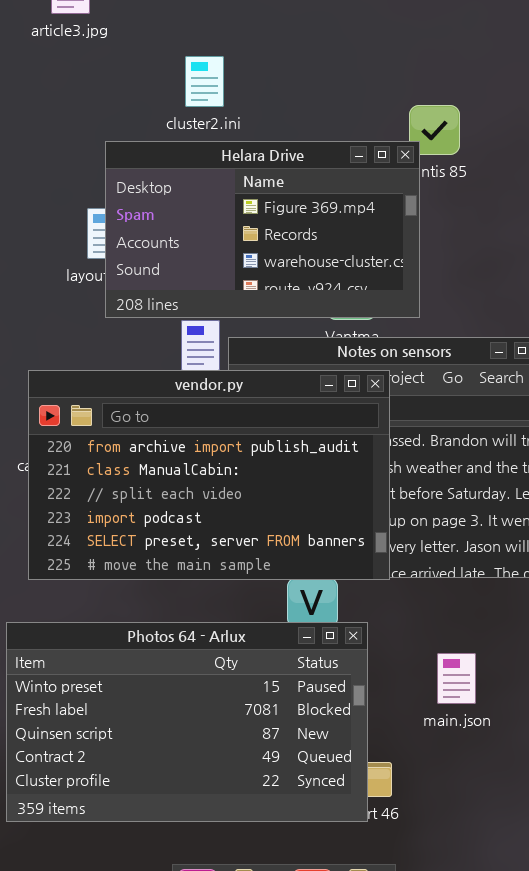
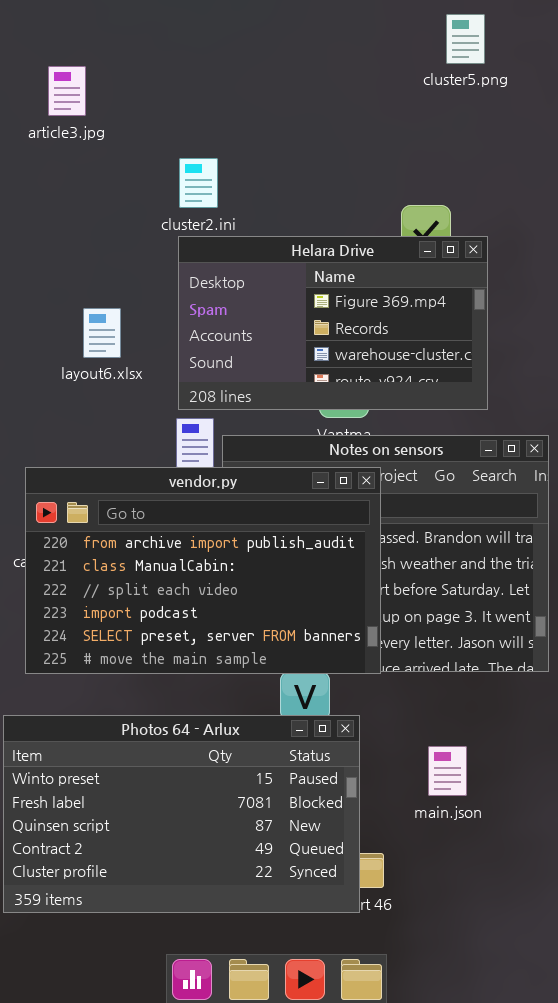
Helara Drive: [105,141,420,318] -> [178,236,488,410], moved

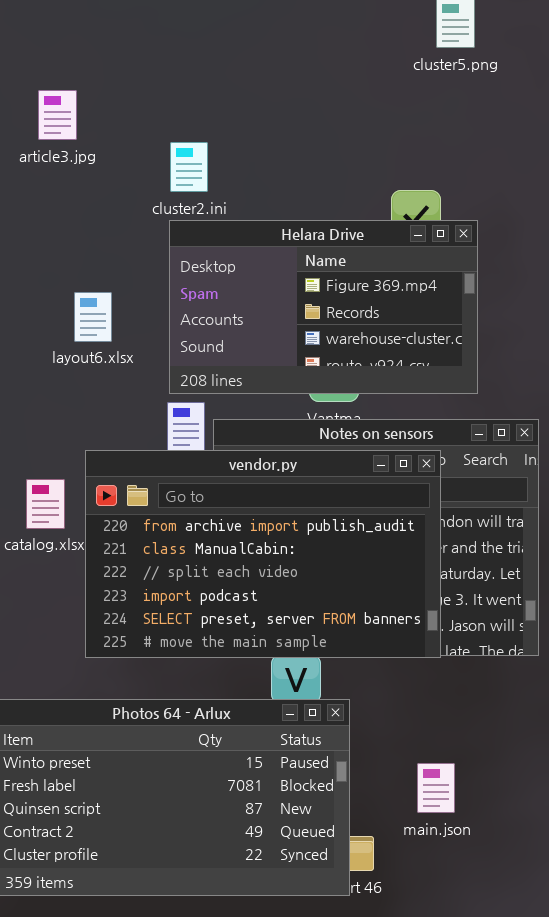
article3.jpg: [48,66,86,116] -> [38,90,77,140], moved
vendor.py: [25,467,381,674] -> [85,450,441,658], moved
main.json: [428,746,467,796] -> [417,763,455,813], moved

